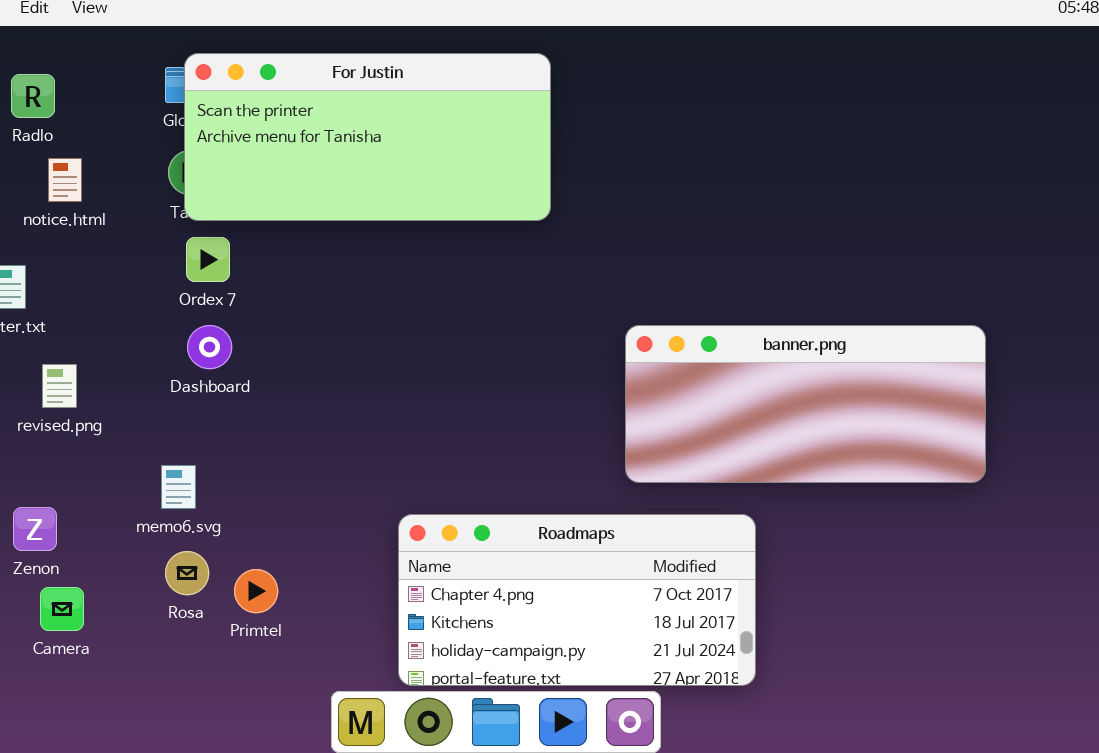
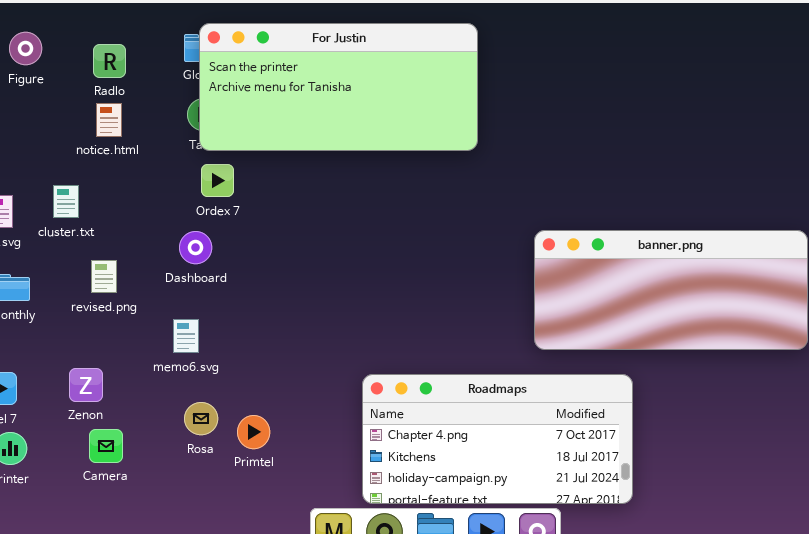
Radlo: [11,74,55,118] -> [93,44,126,78], moved
Dashboard: [187,325,232,369] -> [179,231,212,264], moved
memo6.svg: [161,465,196,509] -> [173,319,199,353], moved

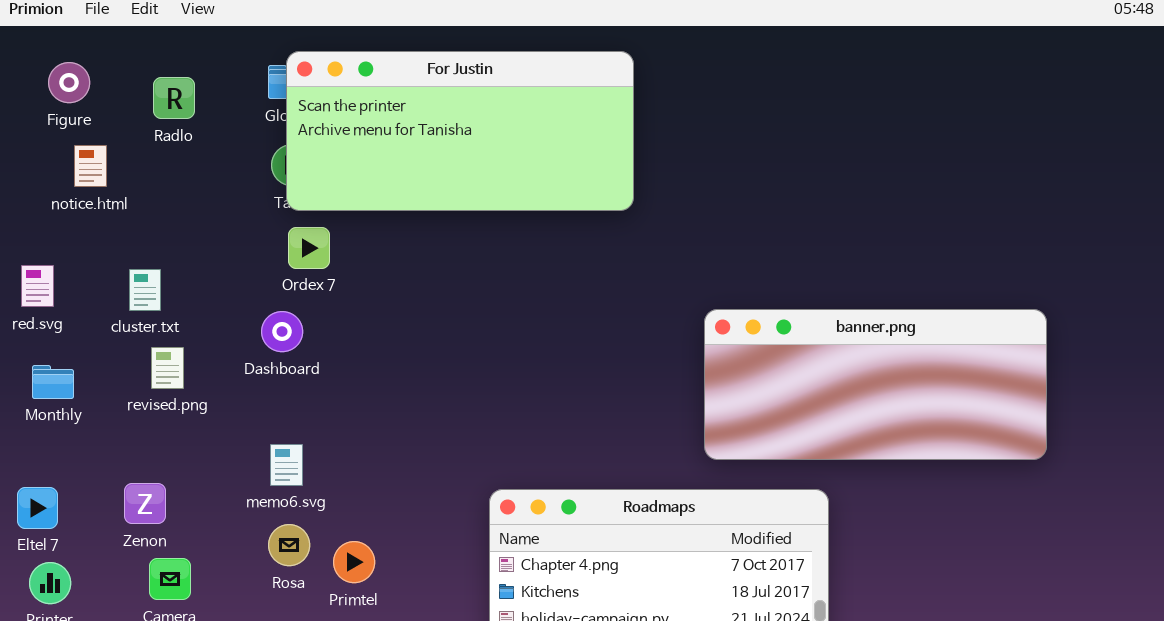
notice.html: [96,103,122,137] -> [74,145,107,187], moved
cluster.txt: [53,185,79,218] -> [129,269,161,311], moved
memo6.svg: [173,319,199,353] -> [270,444,303,486], moved

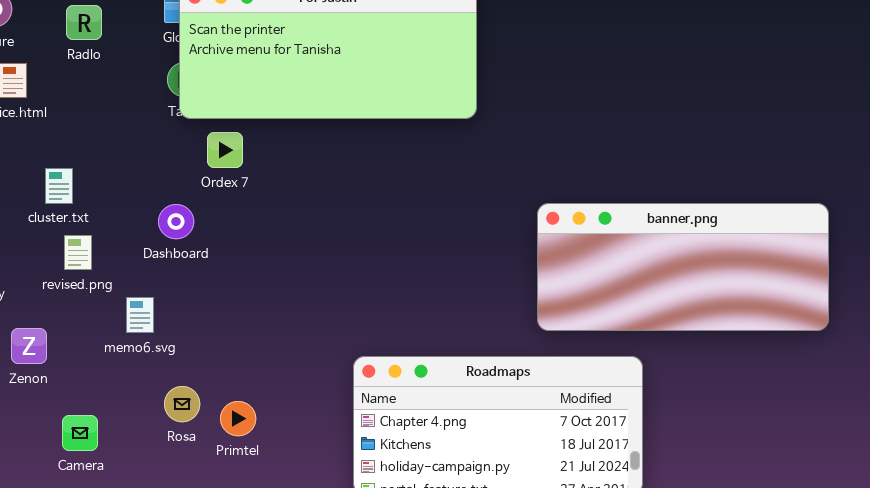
Ordex 7: [288,227,330,269] -> [207,132,243,168], moved
memo6.svg: [270,444,303,486] -> [126,297,154,333], moved
Zenon: [124,483,166,524] -> [11,328,47,364], moved

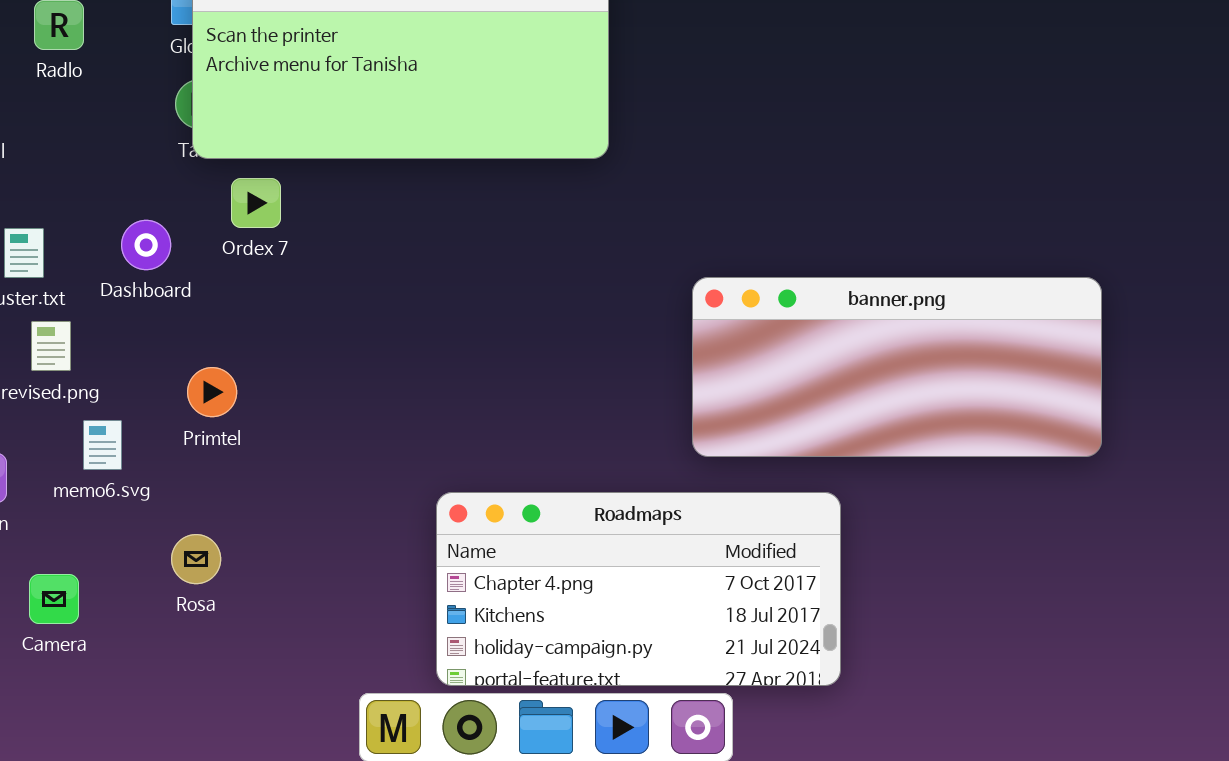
Dashboard: [158,204,194,239] -> [121,220,171,270], moved
memo6.svg: [126,297,154,333] -> [83,420,122,470], moved
Primtel: [220,401,256,436] -> [187,367,237,417], moved

